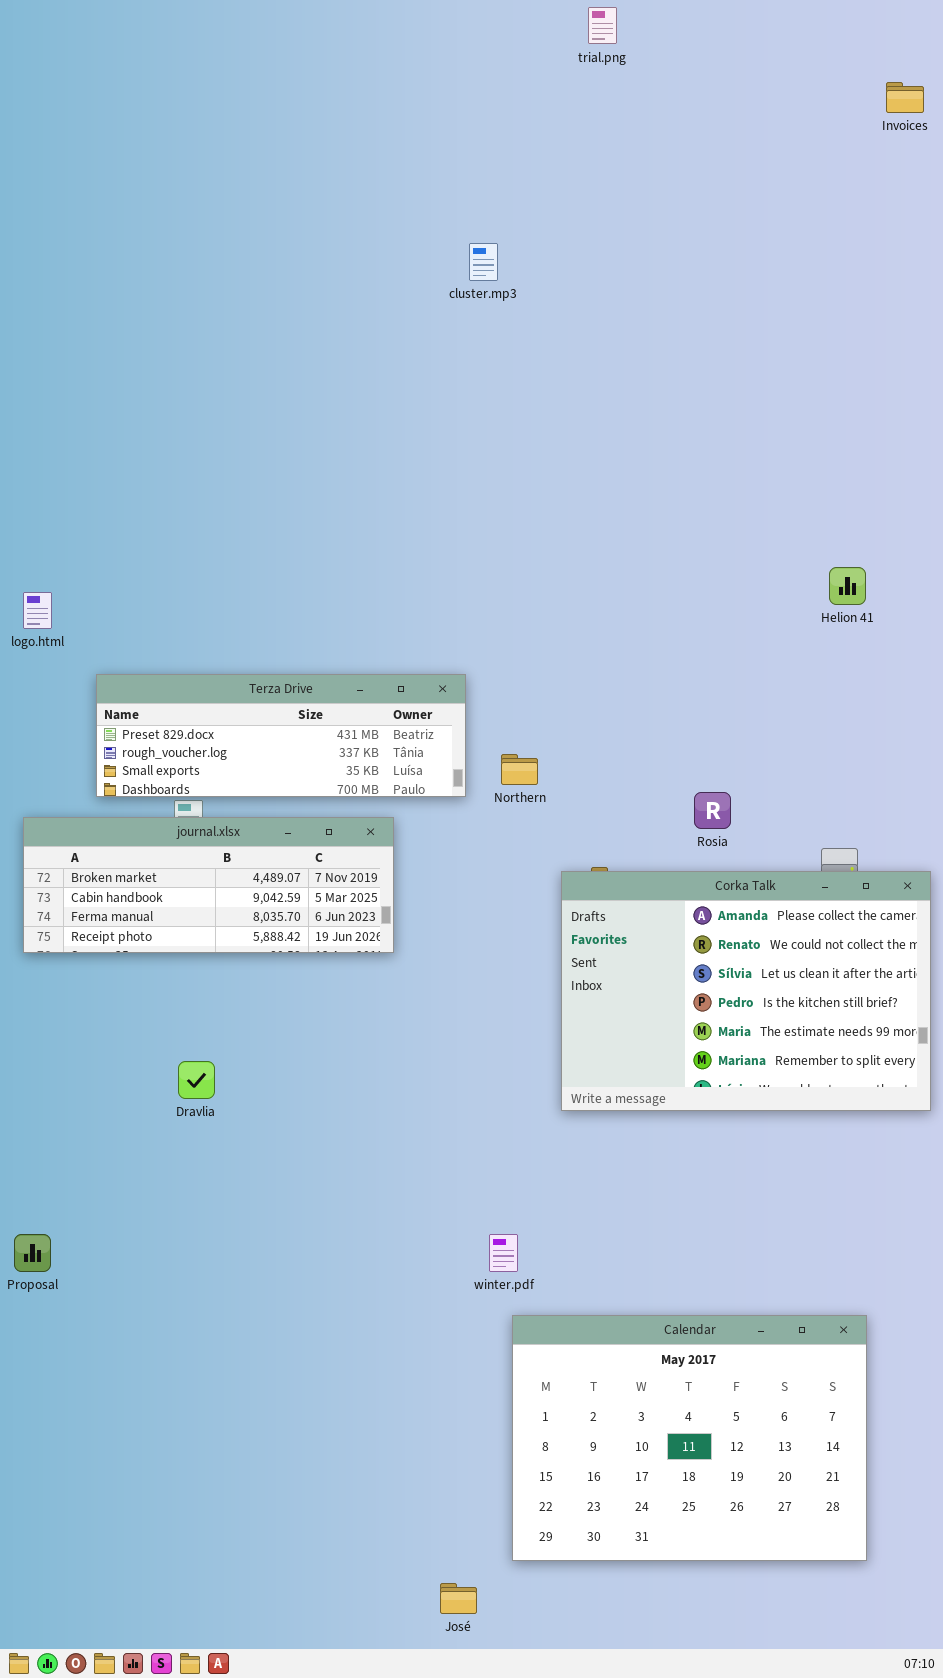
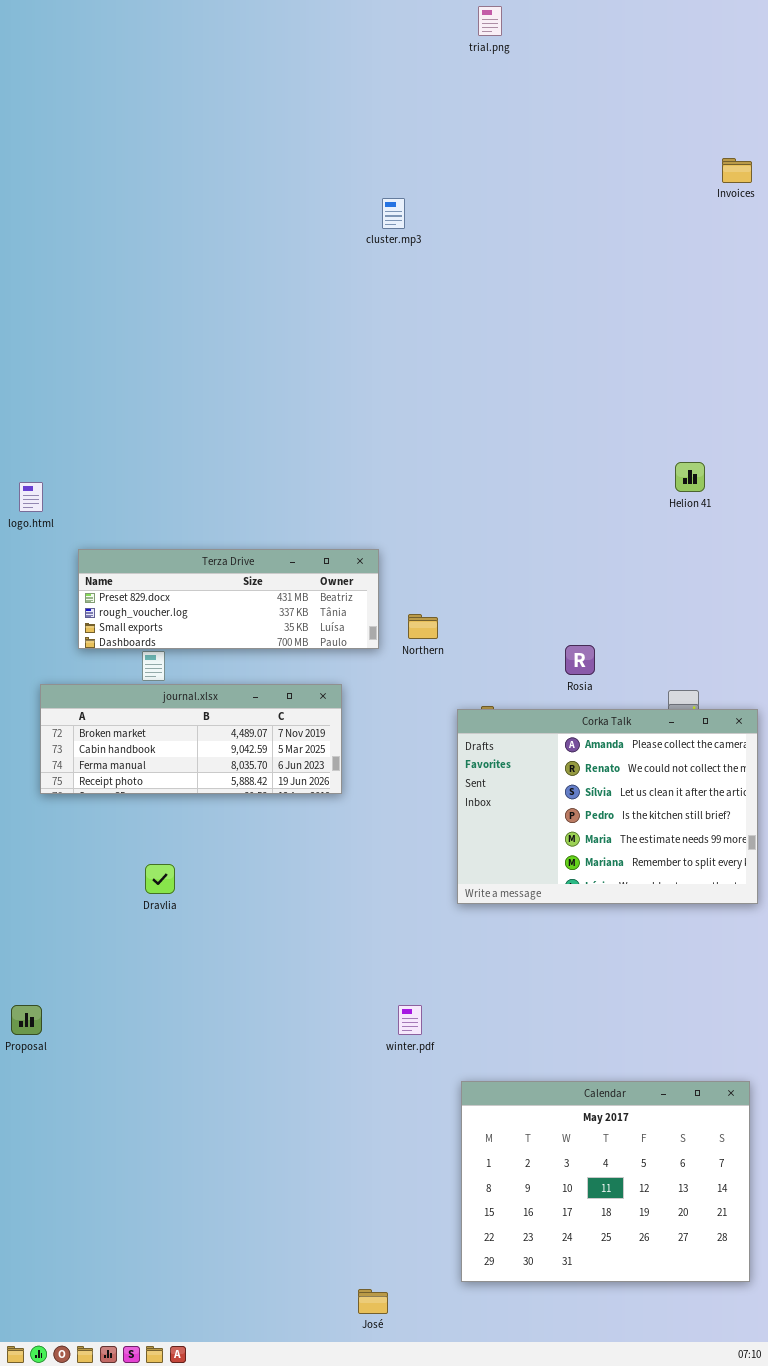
Invoices: [886,82,924,113] -> [722,158,752,183], moved
journal.xlsx: [23,817,394,953] -> [40,684,342,794], moved
Calendar: [512,1315,867,1561] -> [461,1081,750,1282], moved

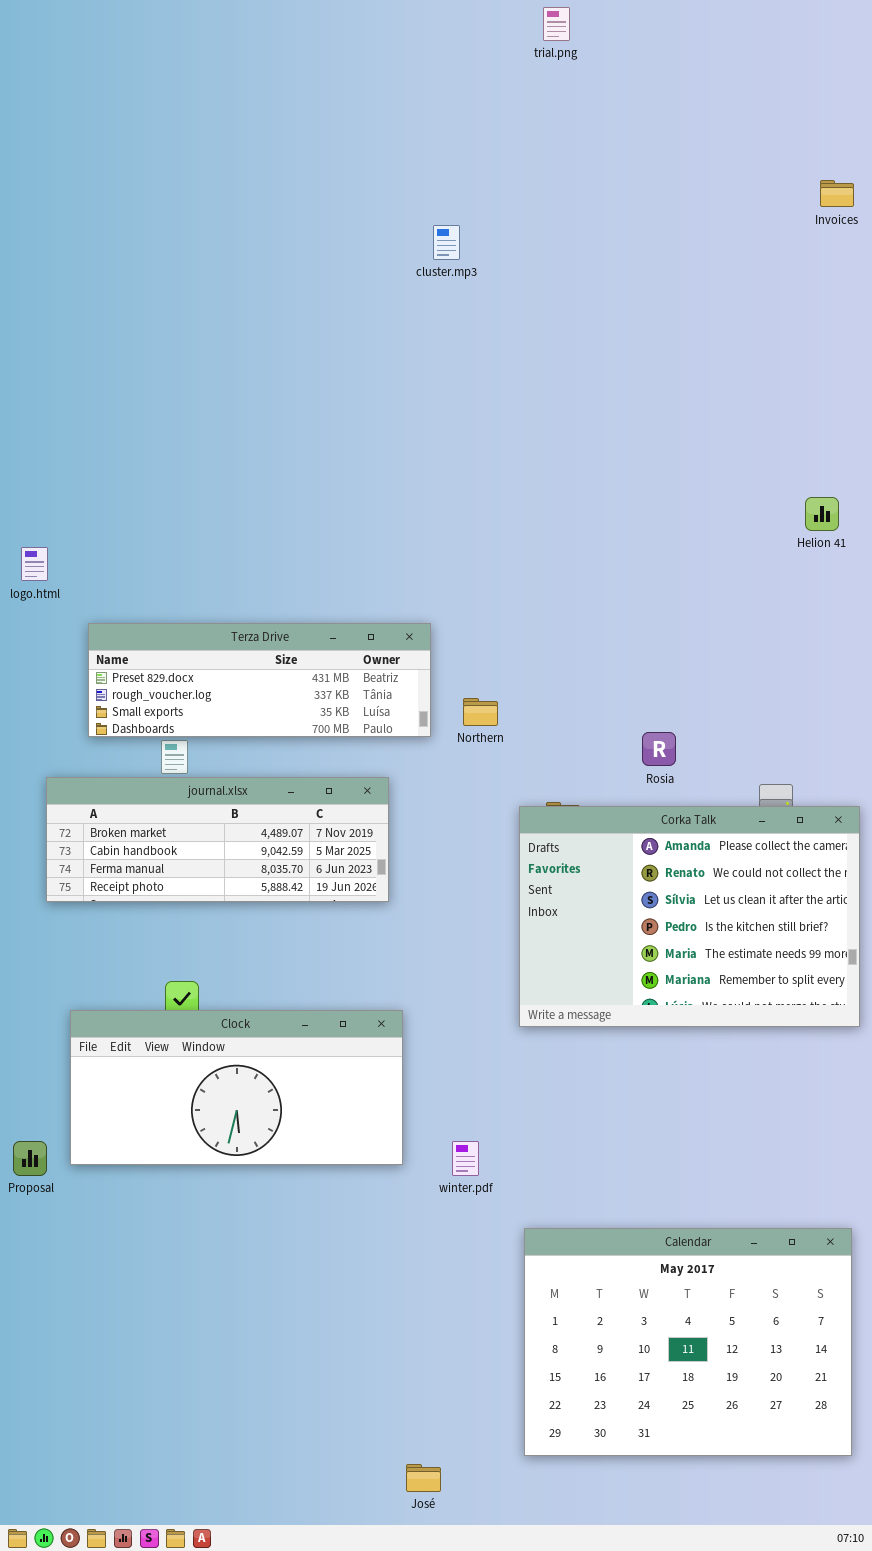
Helion 41: [675,462,705,492] -> [805,497,839,531], moved
Clock: none -> [70,1010,403,1165], opened

